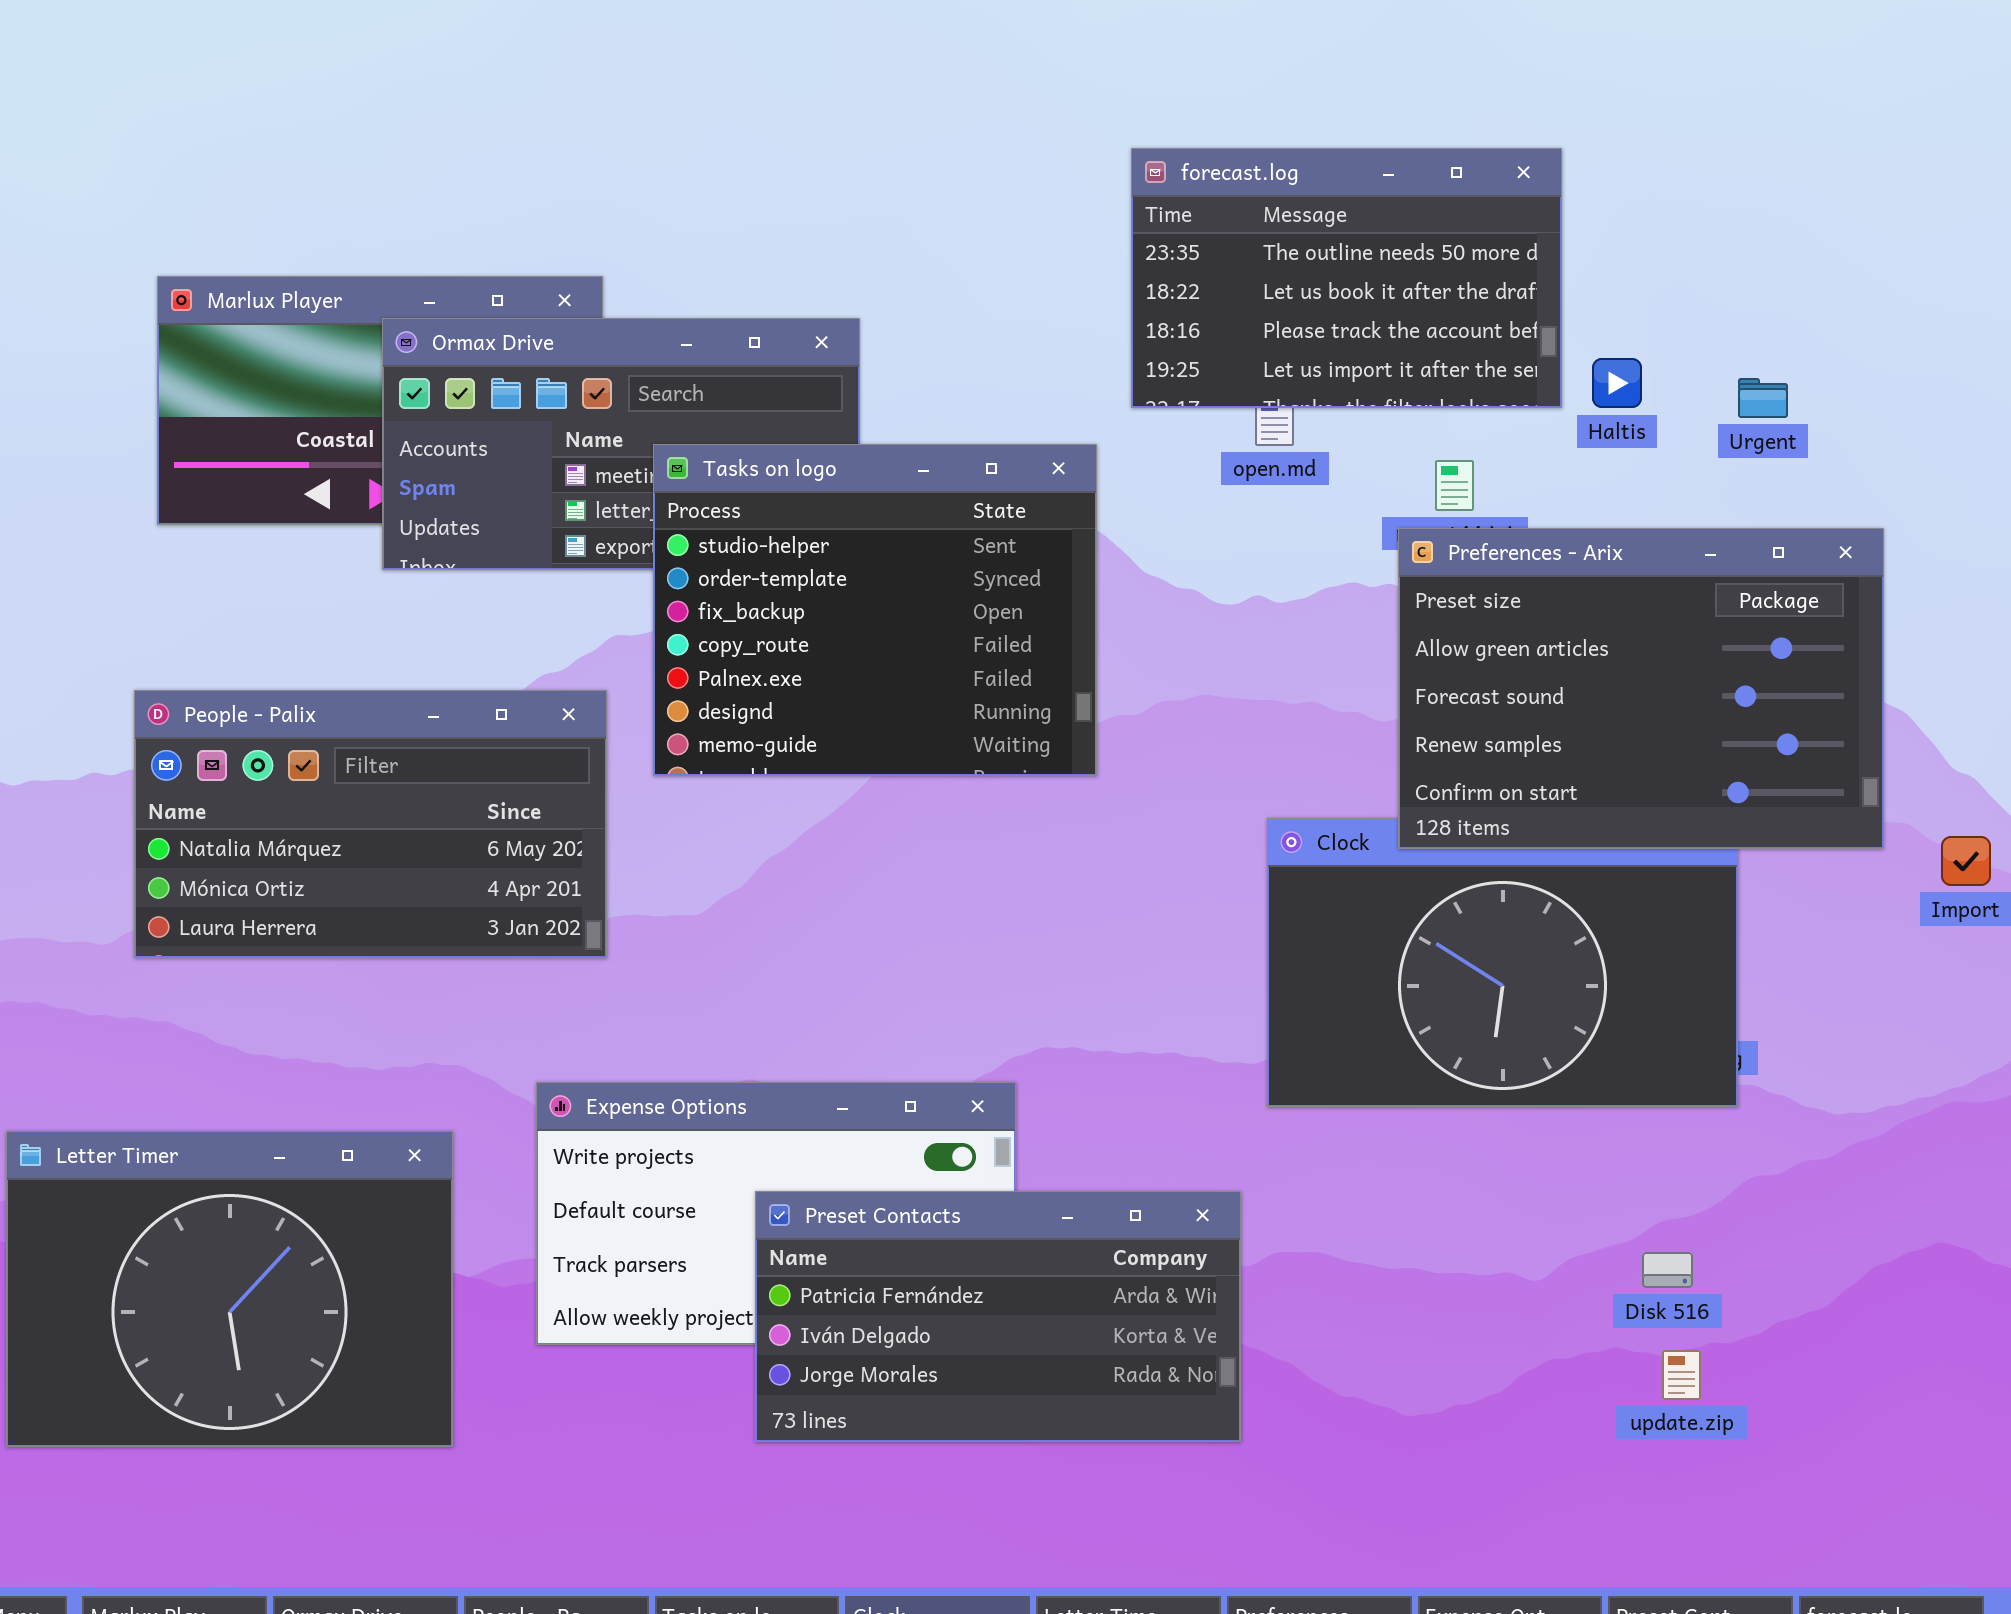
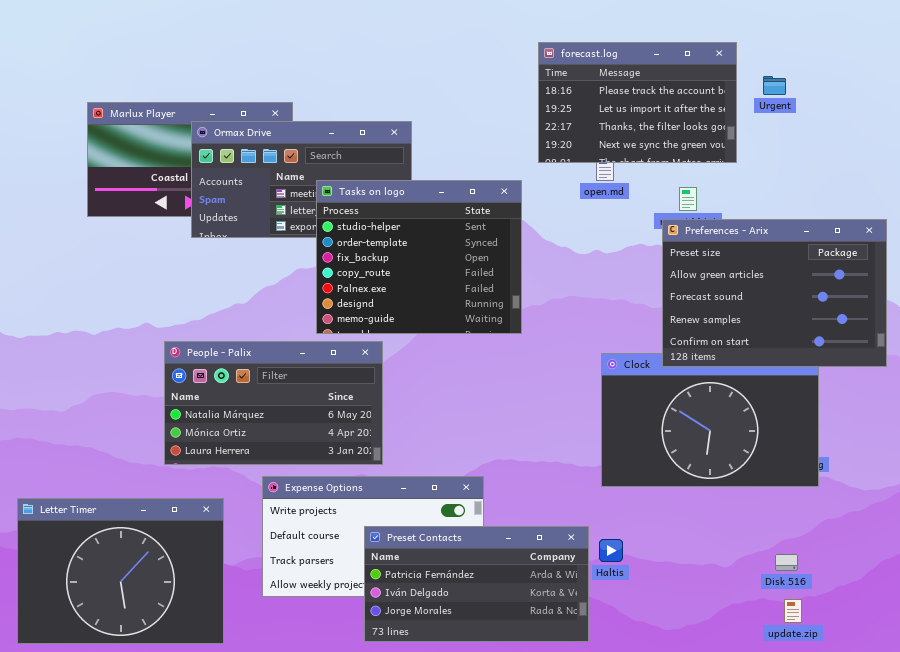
forecast.log: [1131,148,1562,408] -> [538,42,737,163], scrolled down 2 rows
Haltis: [1592,358,1642,408] -> [599,539,623,562], moved
Urgent: [1738,378,1788,418] -> [763,76,786,95], moved
People - Palix: [134,690,607,958] -> [164,341,383,465], moved

